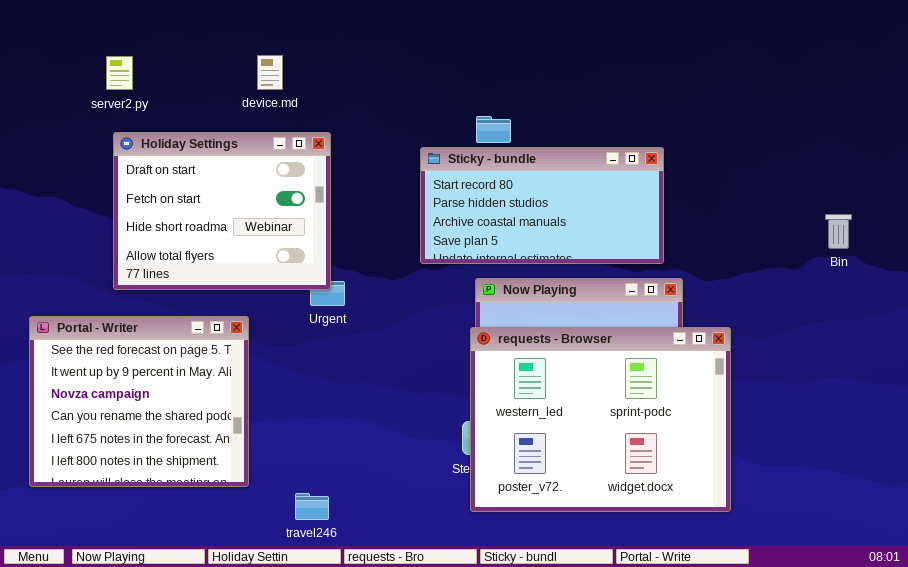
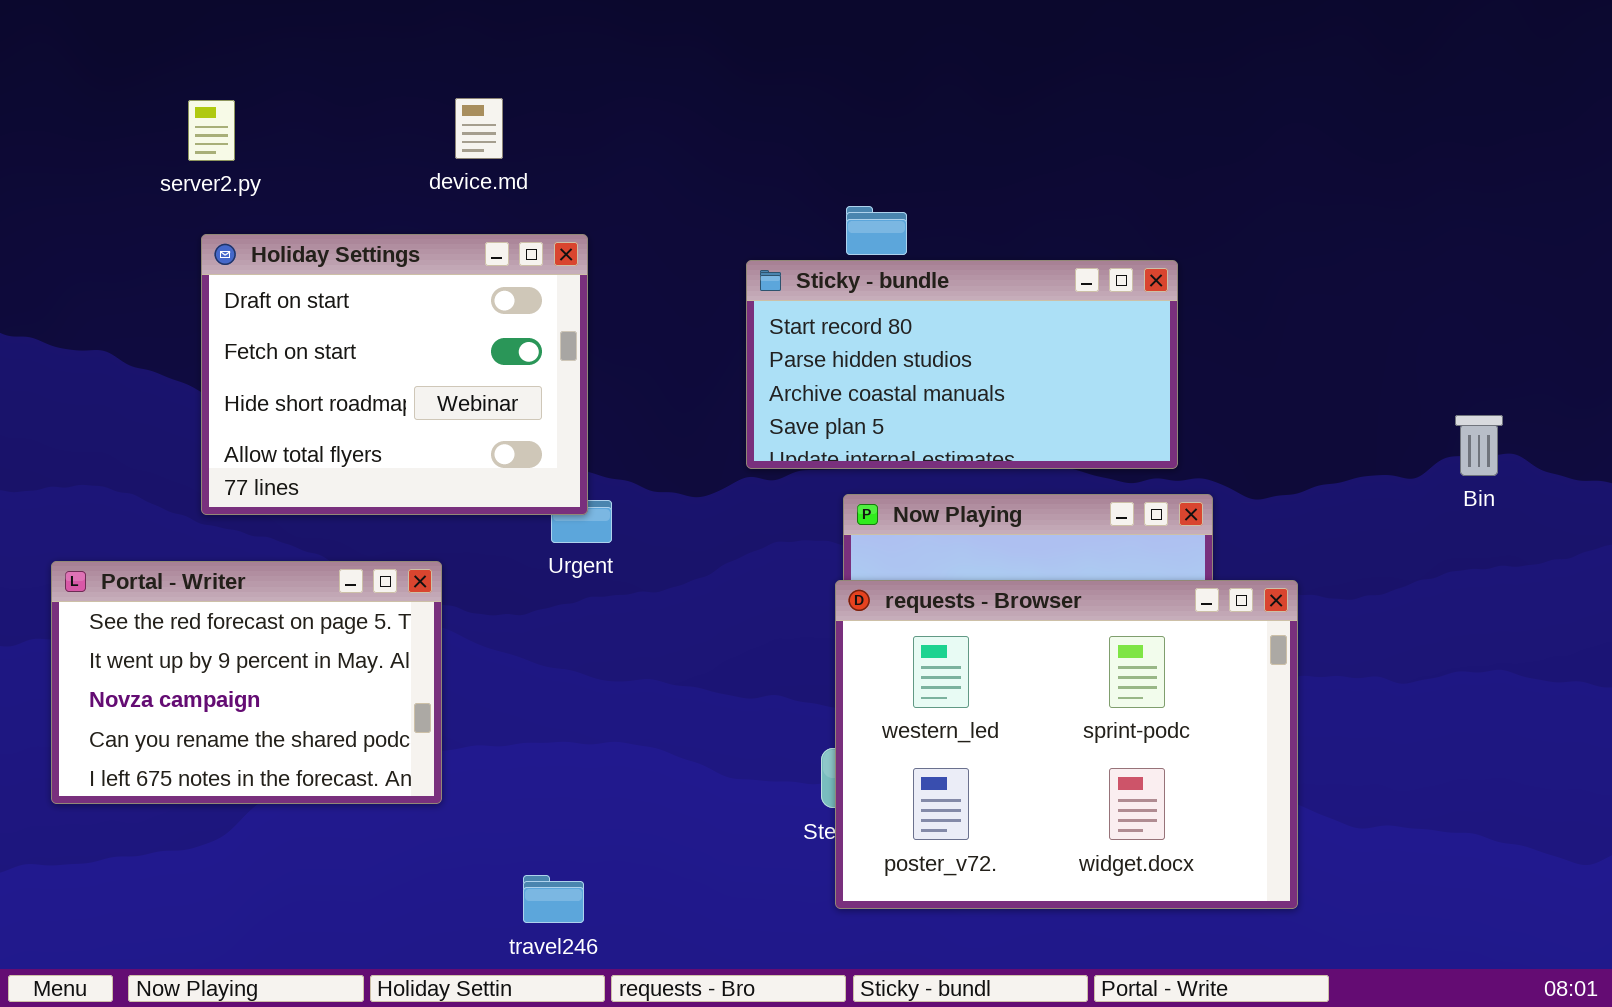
Bin: [825,214,852,249] -> [1455,415,1503,476], moved
Portal - Writer: [29,316,249,487] -> [51,561,442,804], resized

